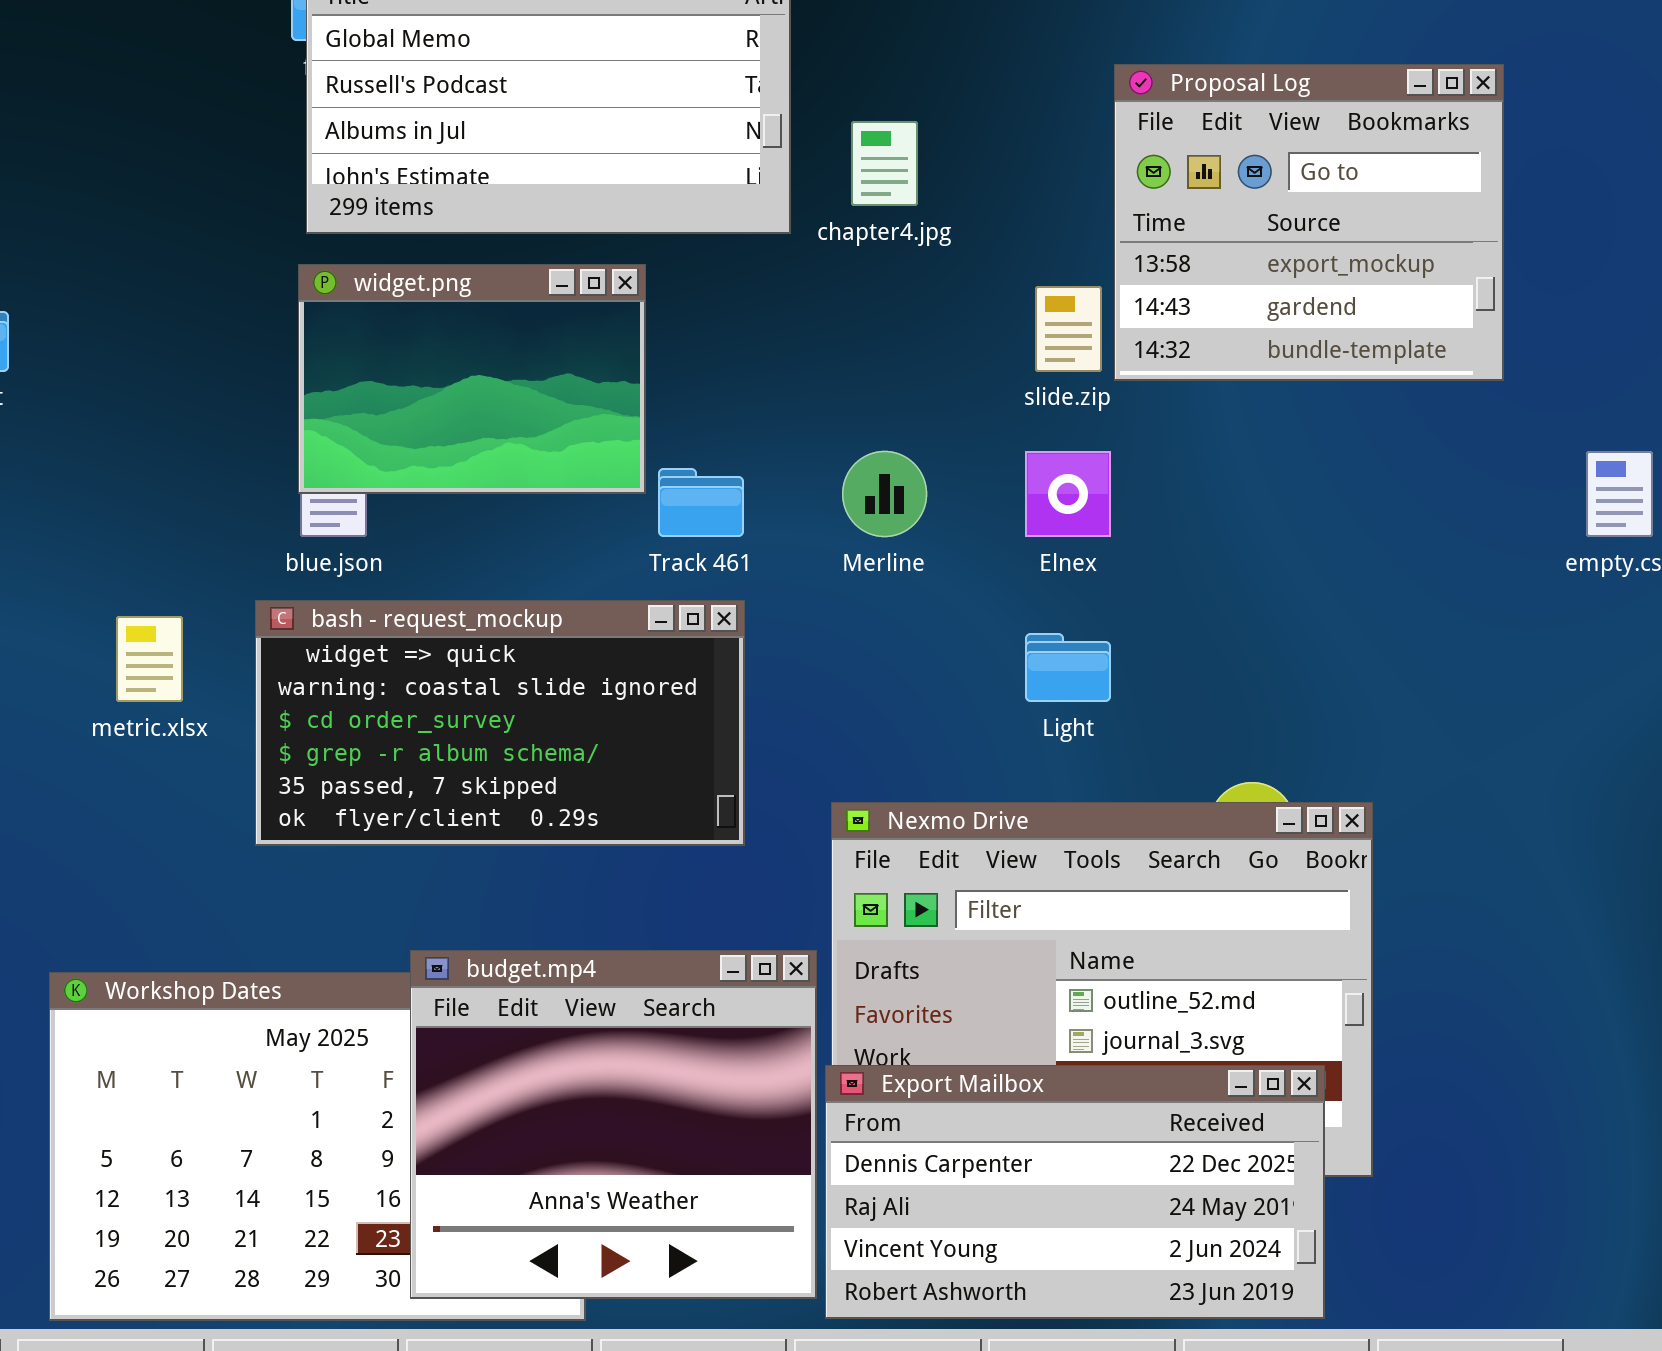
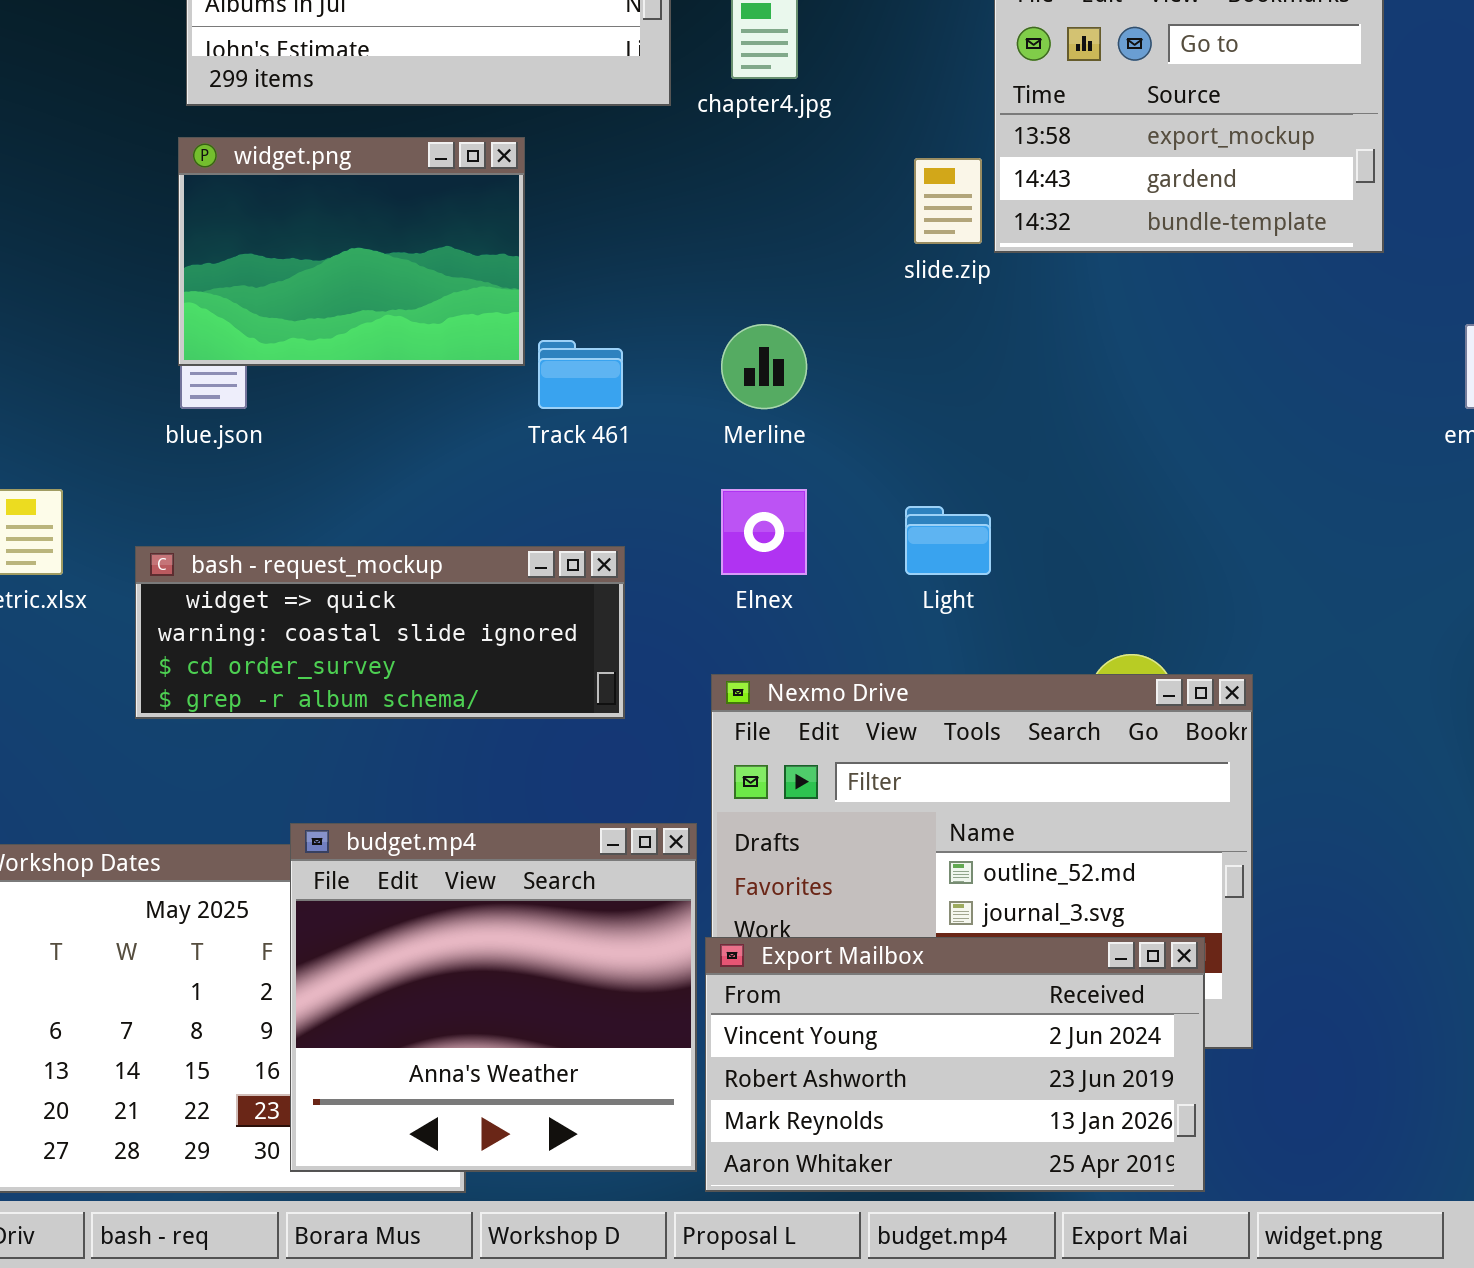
Elnex: [1025,451,1111,537] -> [721,489,807,575], moved
bash - request_mockup: [255,600,745,846] -> [135,546,625,719], resized
Export Mailbox: [825,1065,1325,1319] -> [705,937,1205,1192], scrolled down 2 rows

